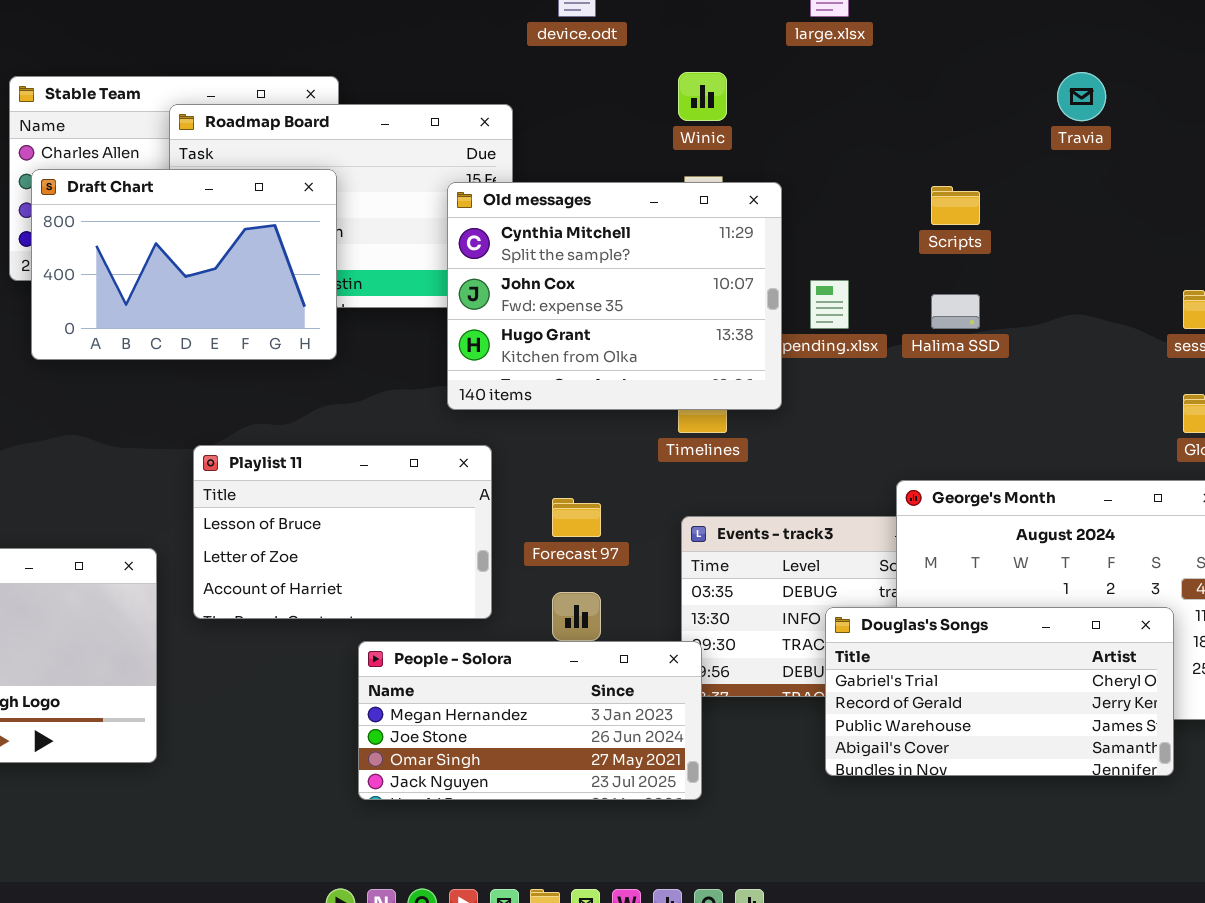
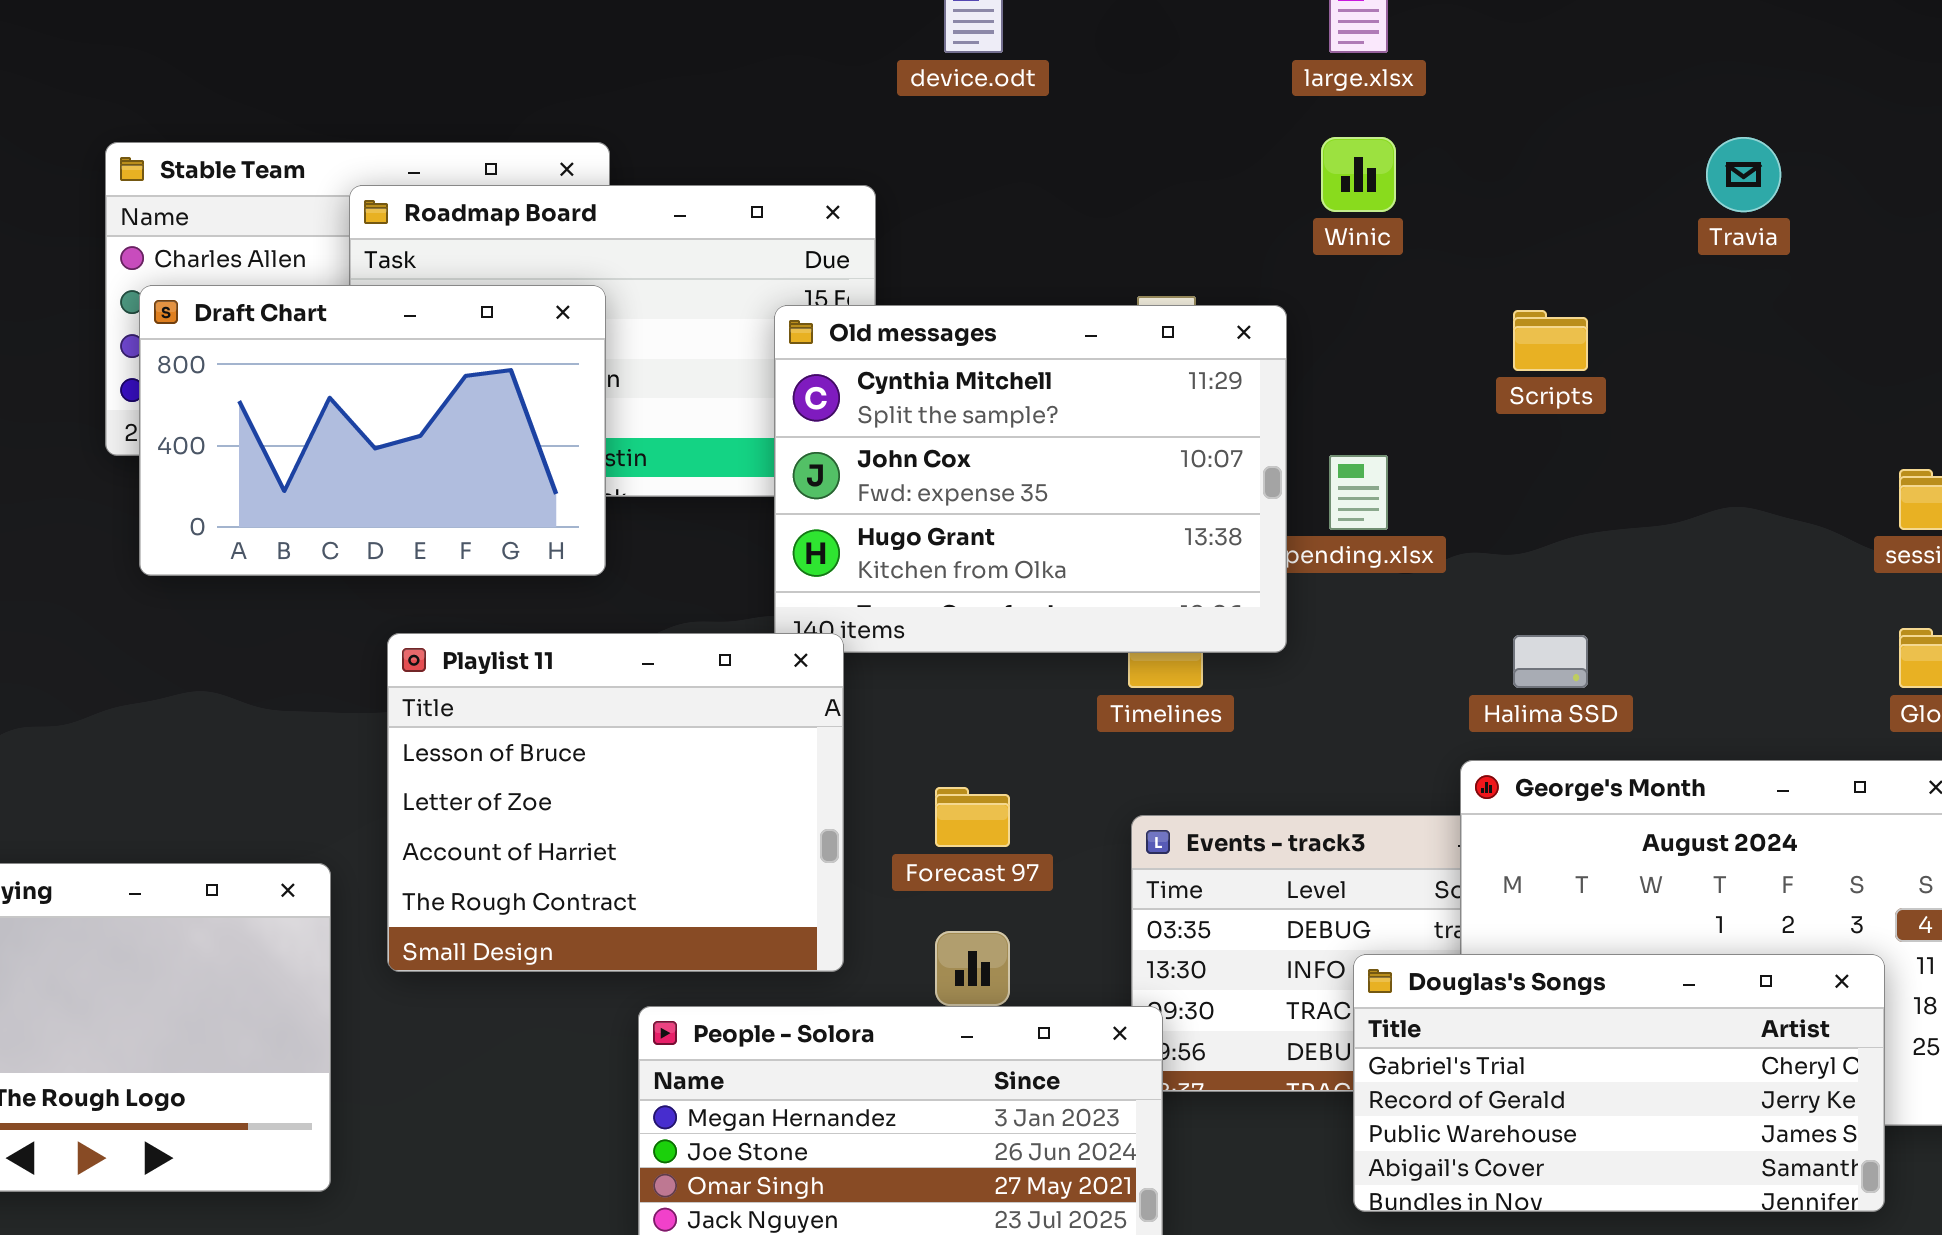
Winic: [678,72,727,121] -> [1321,137,1396,212], moved
Halima SSD: [931,294,980,329] -> [1513,635,1588,688], moved
Playlist 11: [193,445,492,619] -> [387,633,844,972], resized

